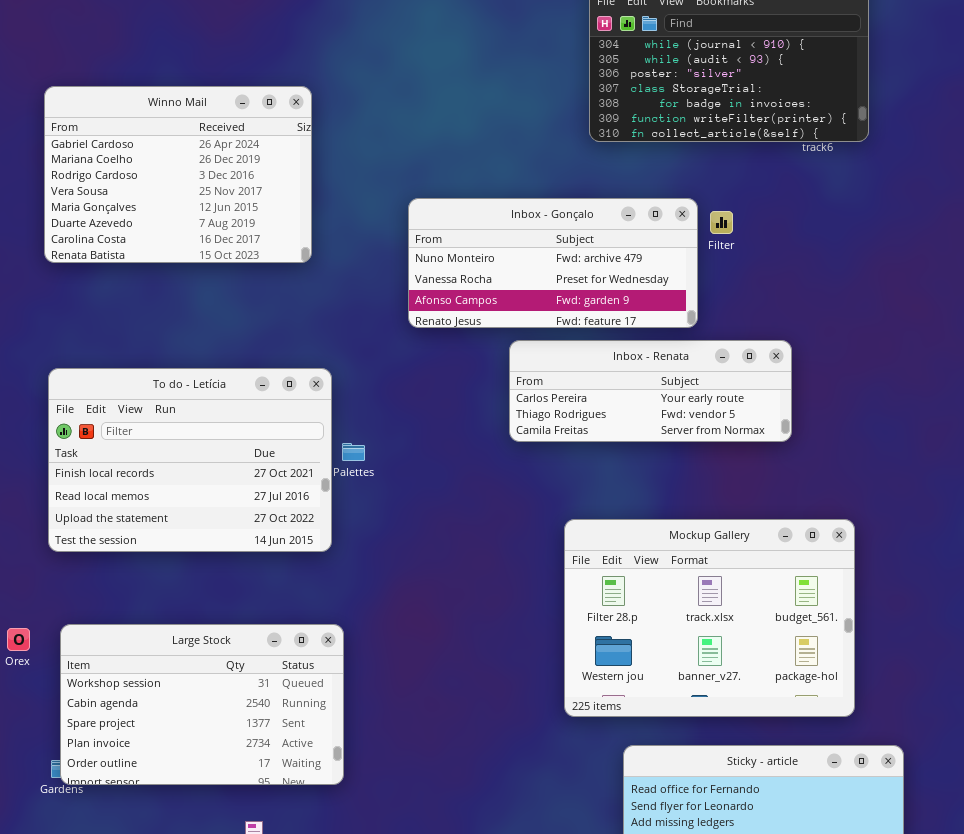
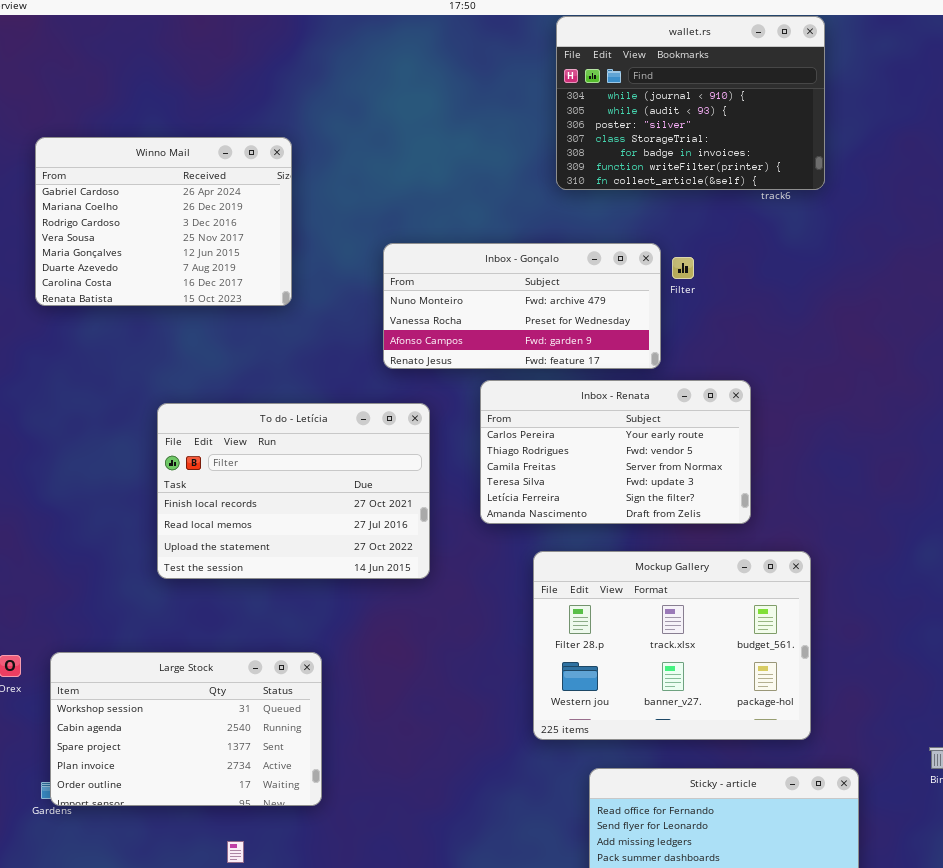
Inbox - Renata: [509,340,792,442] -> [480,380,751,524], resized
To do - Letícia: [48,368,332,552] -> [157,403,430,579], moved

